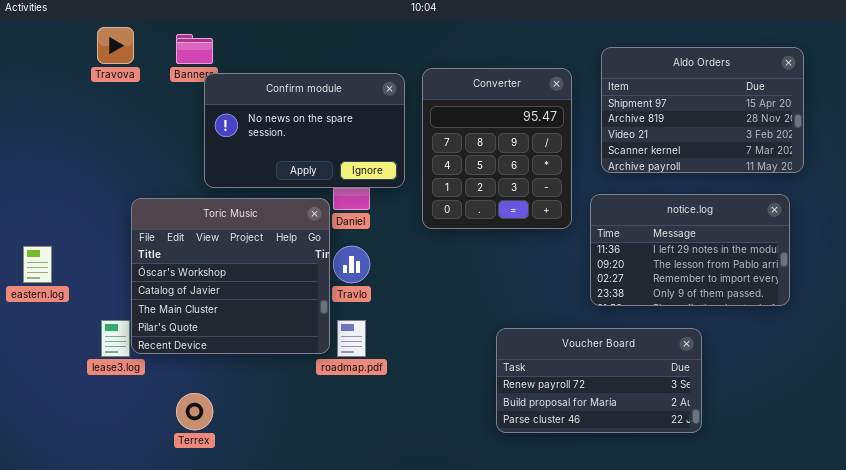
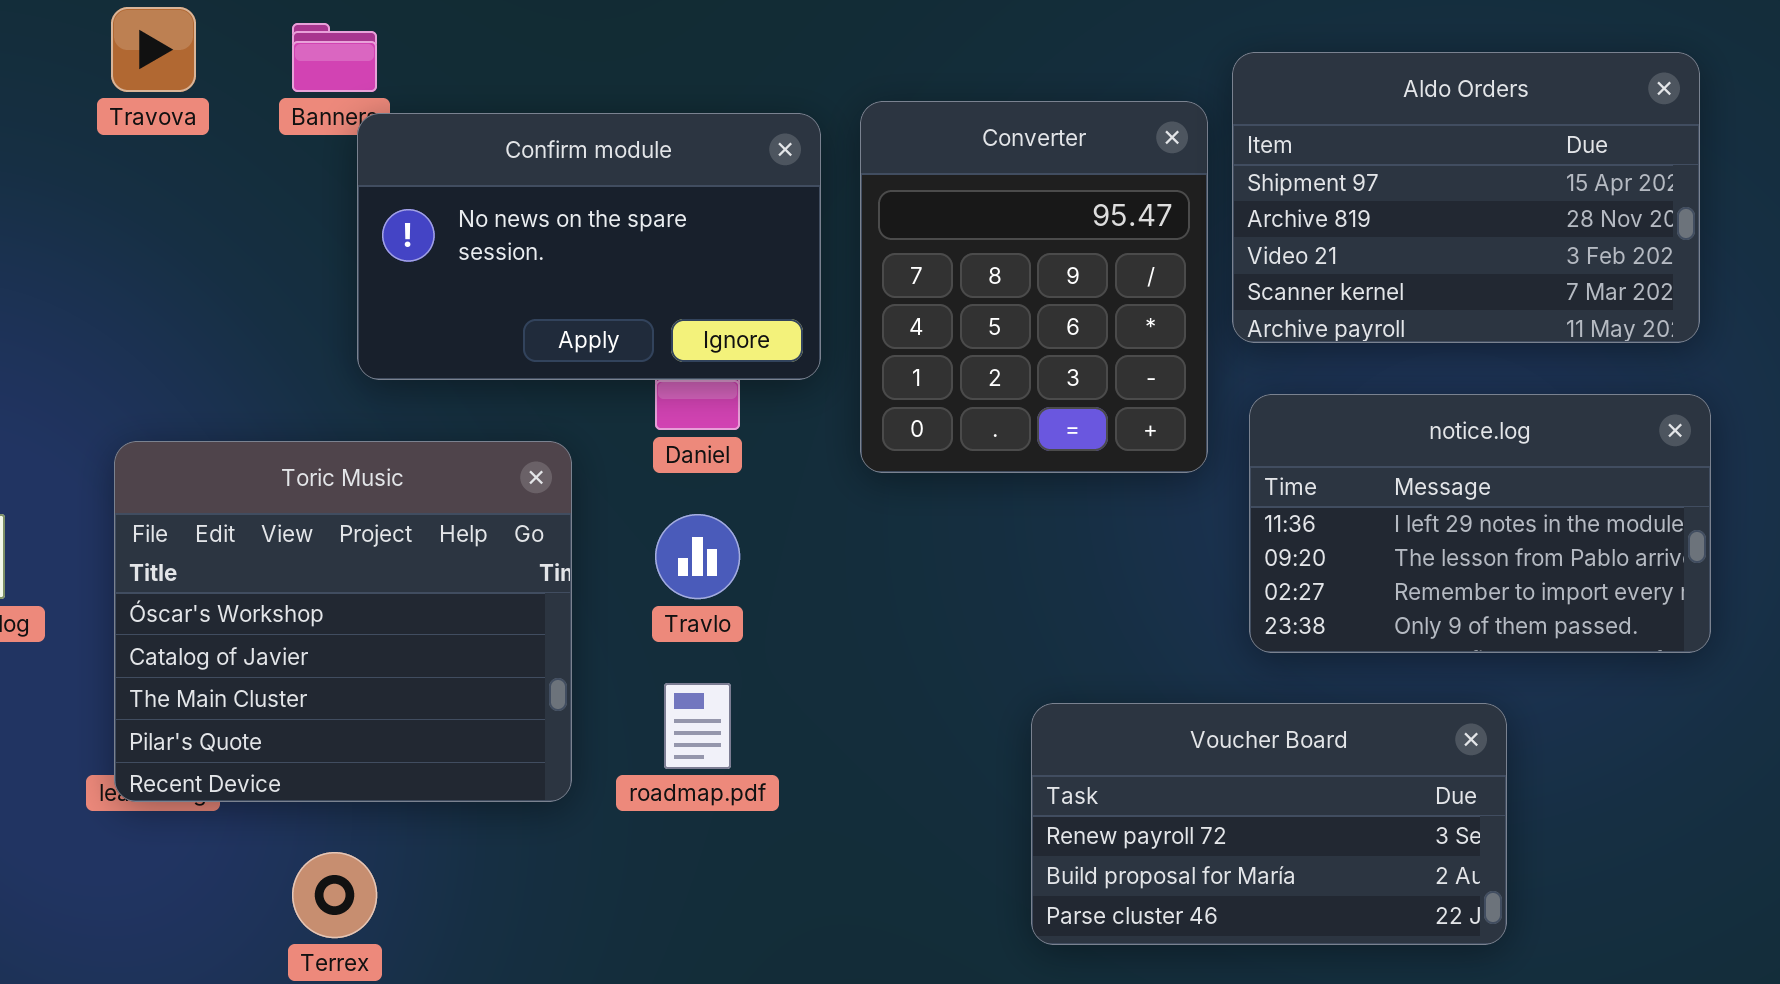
Aldo Orders: [601,47,804,173] -> [1232,52,1700,343], moved
Toric Music: [131,198,330,354] -> [114,441,572,802], moved

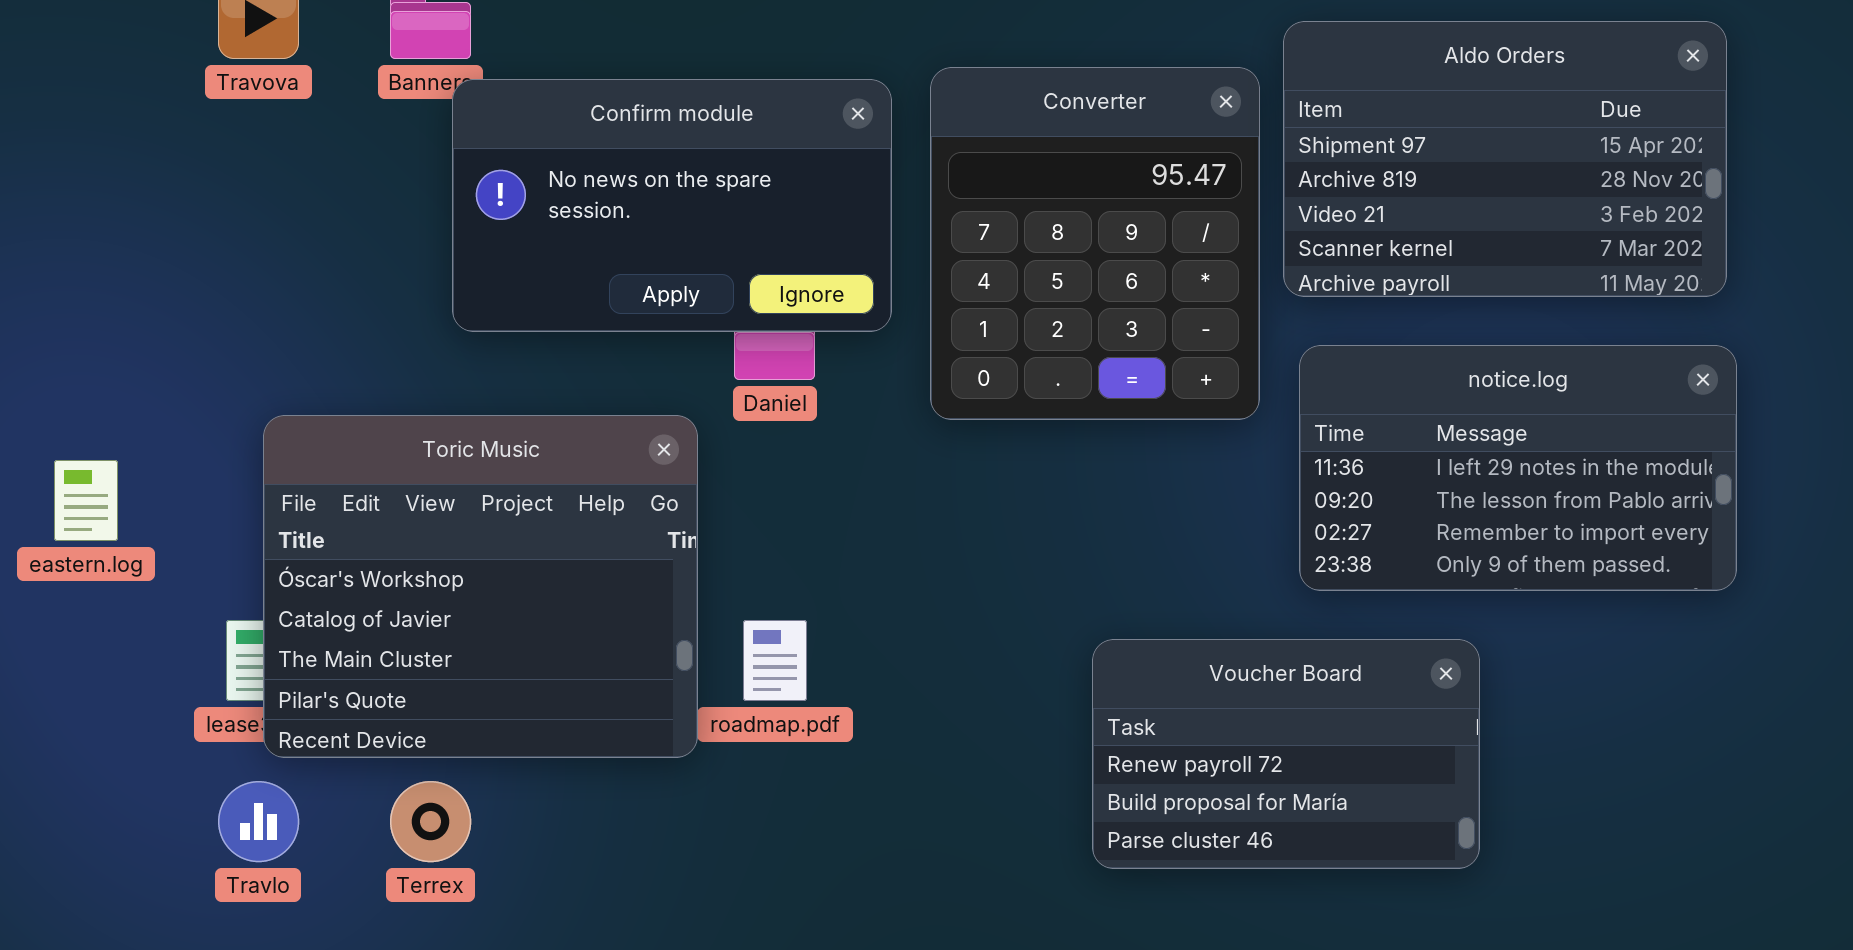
Toric Music: [114,441,572,802] -> [263,415,698,758], moved
Travlo: [655,514,740,599] -> [218,781,299,862], moved
Voucher Board: [1031,703,1507,945] -> [1092,639,1480,869], resized

